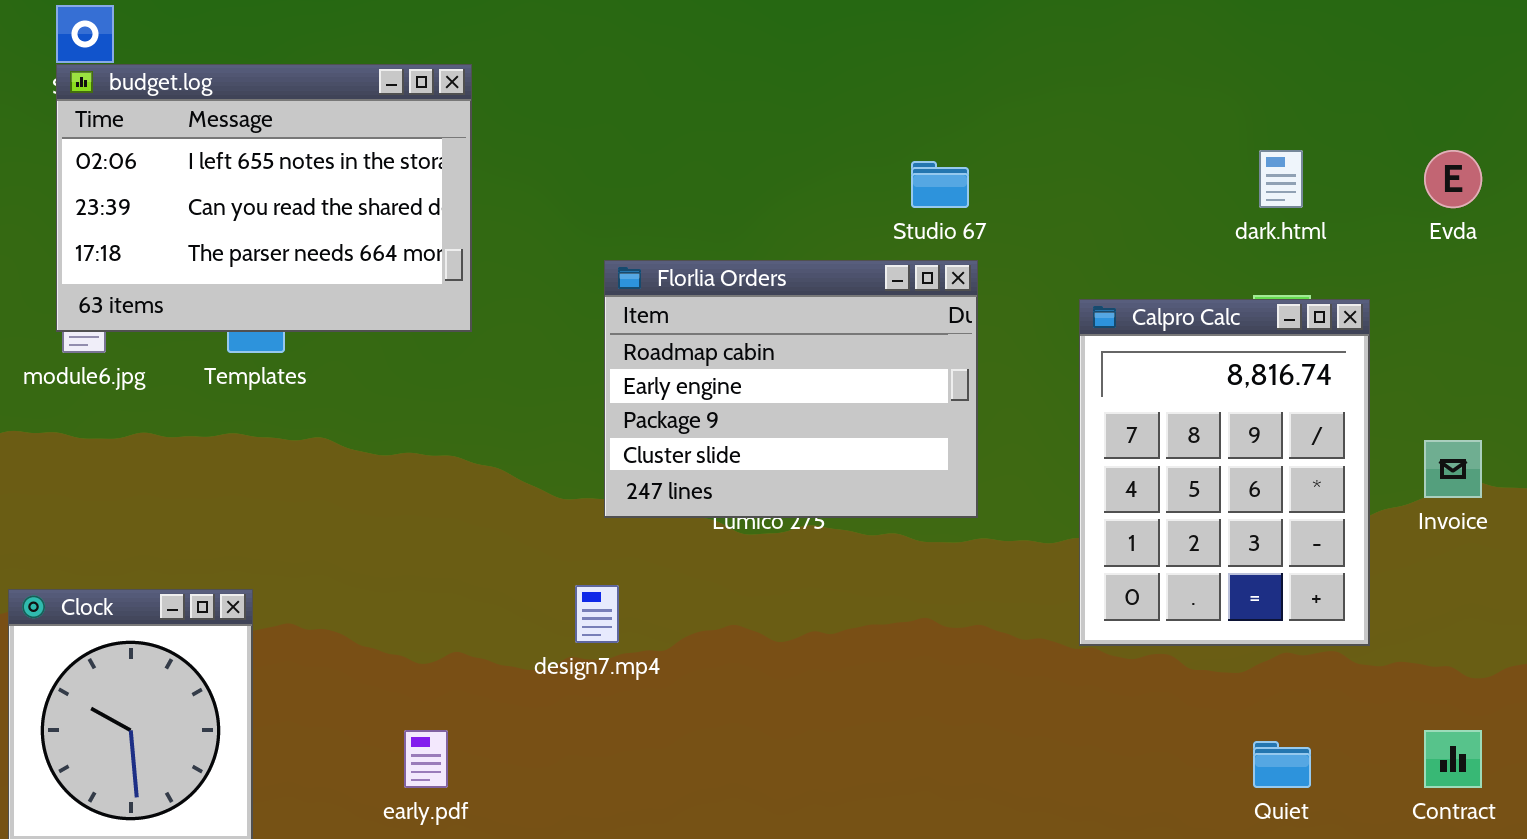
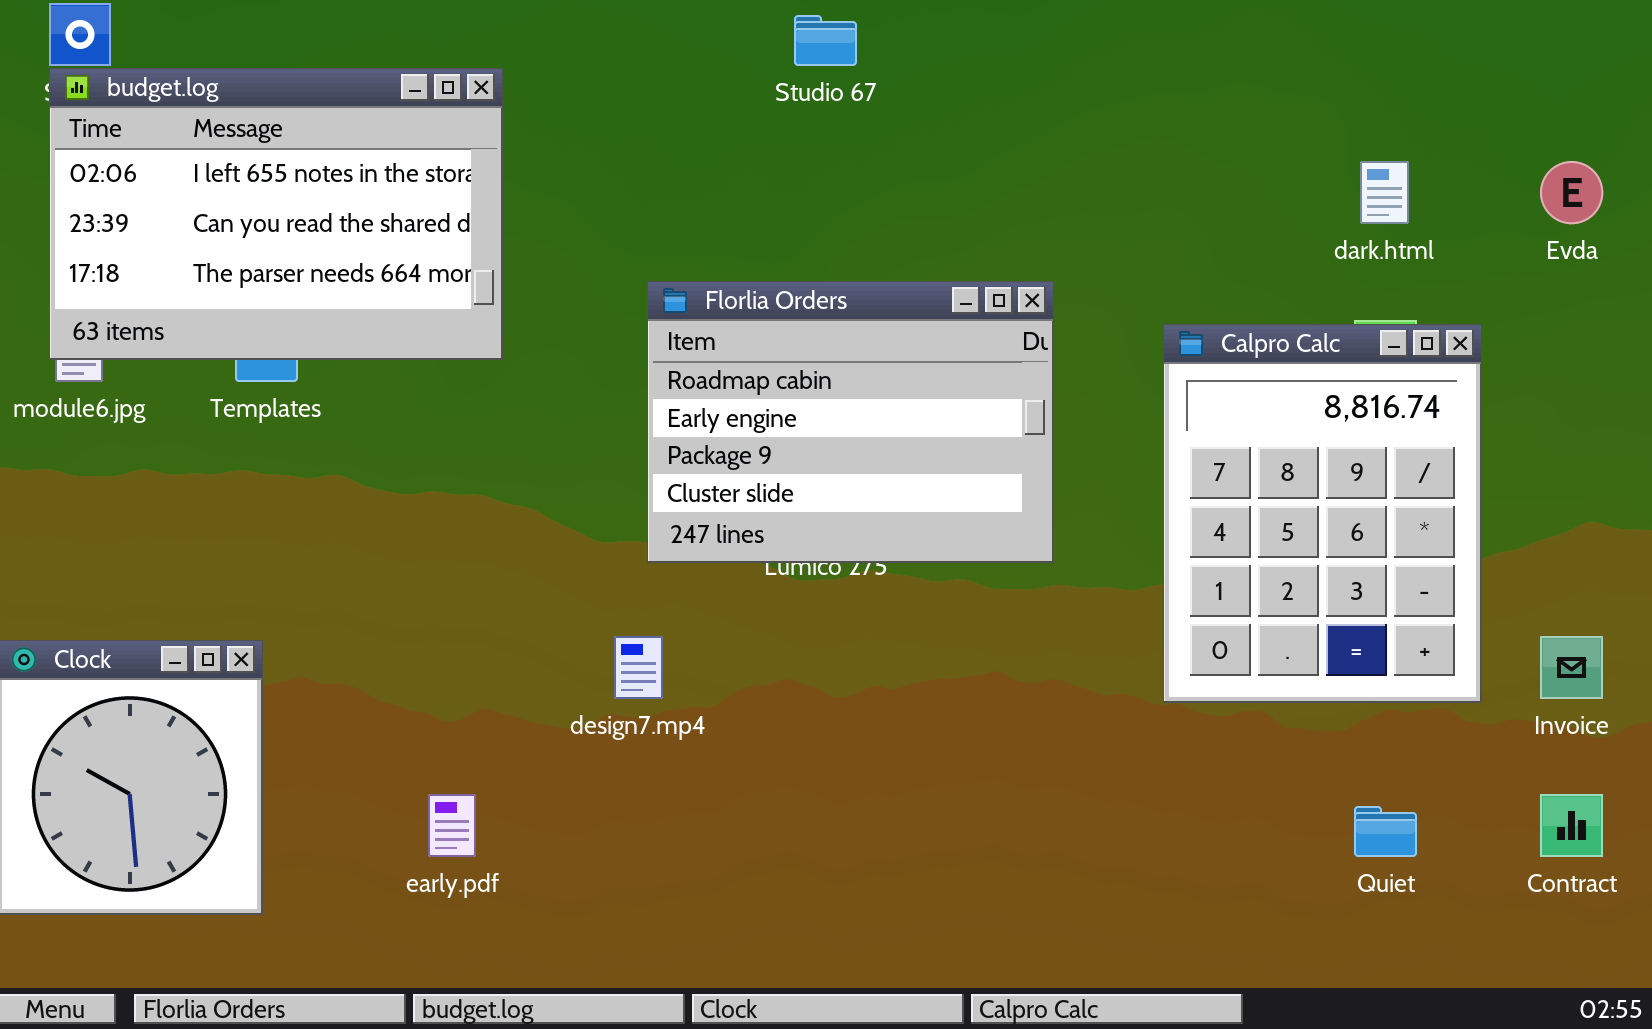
Studio 67: [911,161,969,208] -> [794,15,857,66], moved
Invoice: [1424,440,1482,498] -> [1540,636,1603,699], moved

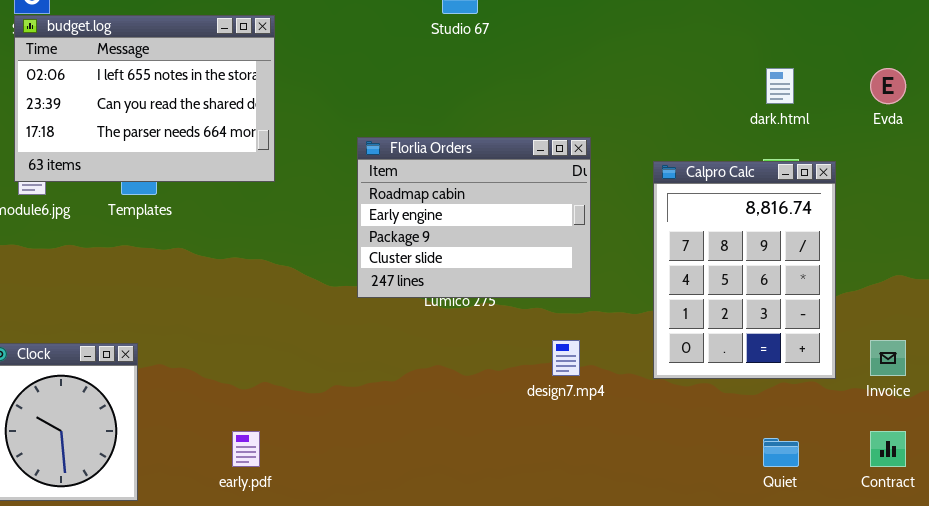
design7.mp4: [614,636,663,699] -> [552,340,580,376], moved

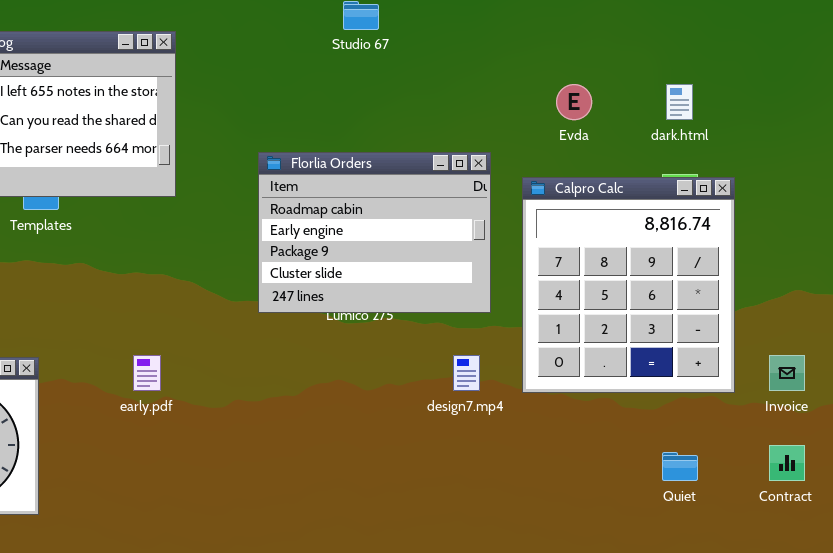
Evda: [870,68,906,104] -> [556,84,592,120], moved
Calpro Calc: [653,161,836,379] -> [522,177,735,393], resized
early.pdf: [232,431,260,467] -> [133,355,161,391], moved

